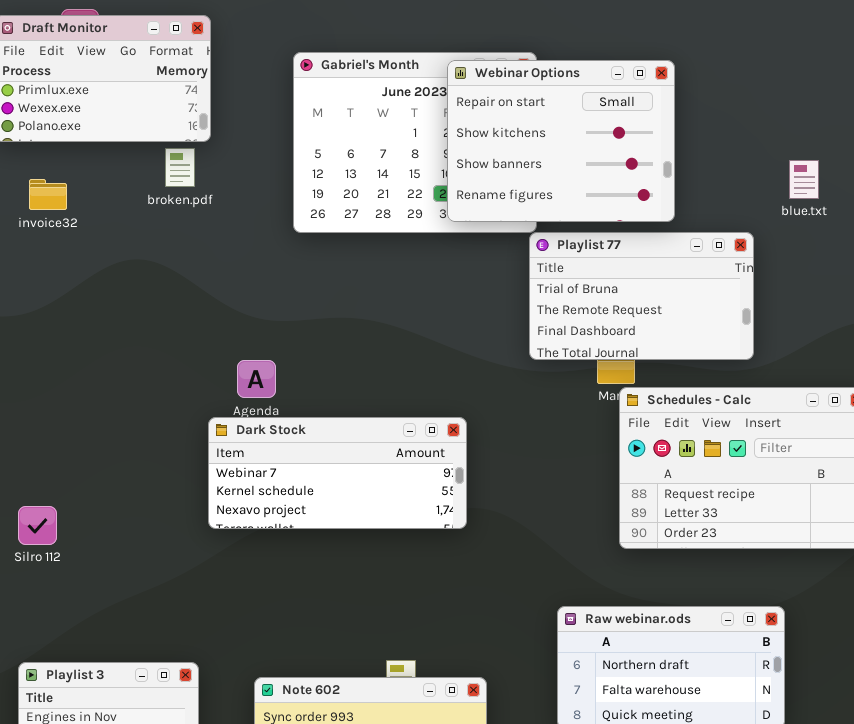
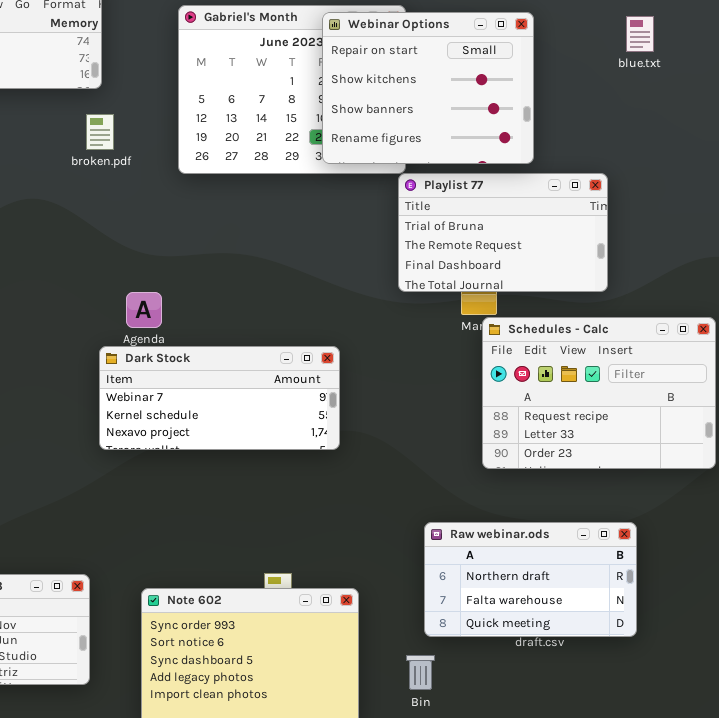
broken.pdf: [165,148,195,187] -> [86,114,114,150], moved
blue.txt: [789,160,819,199] -> [626,16,654,52], moved

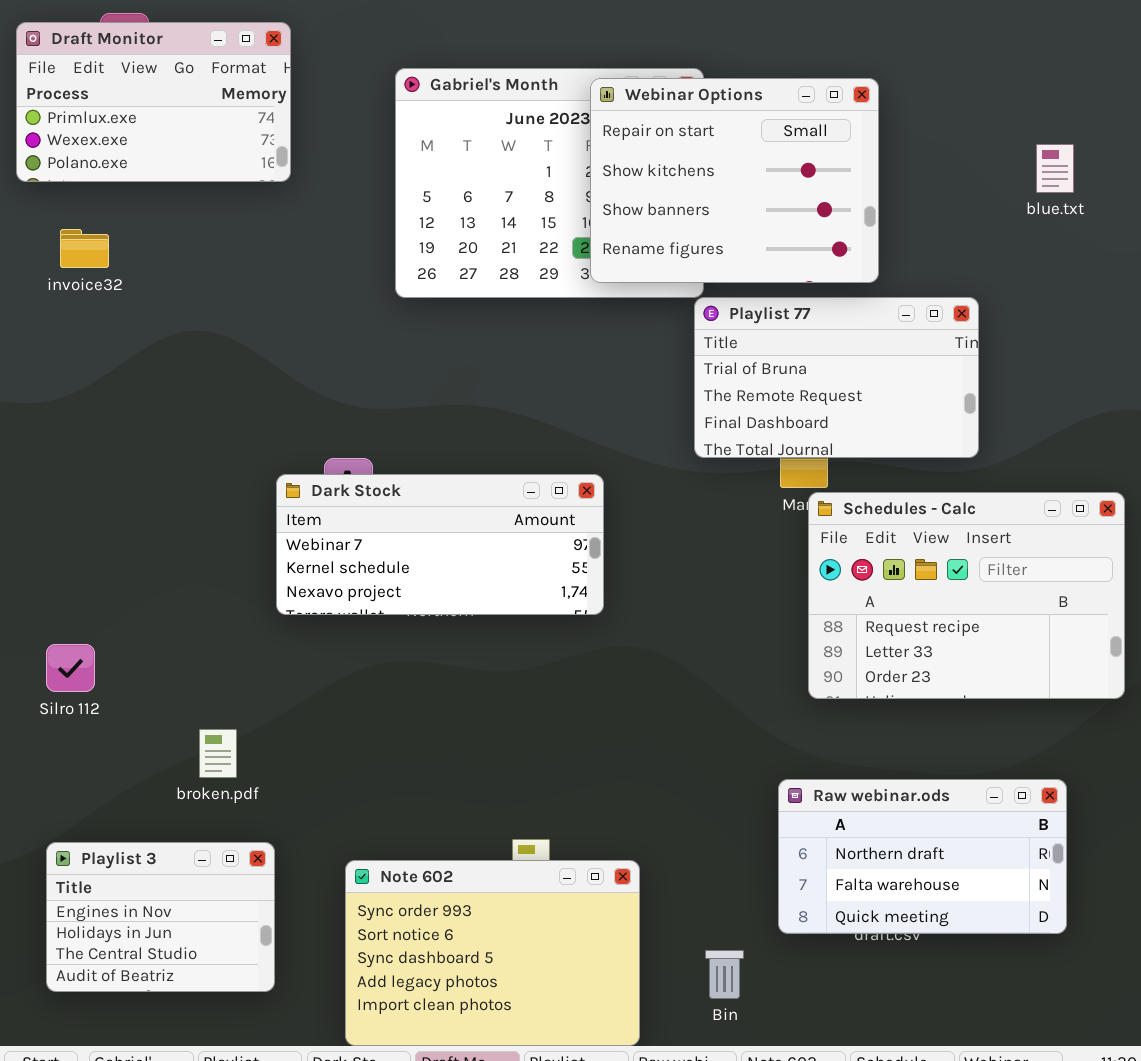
blue.txt: [626,16,654,52] -> [1036,144,1074,193], moved
broken.pdf: [86,114,114,150] -> [199,729,237,778], moved
Dark Stock: [99,346,340,450] -> [276,474,604,615], moved
Raw webinar.ods: [424,522,637,637] -> [778,779,1067,934], moved

